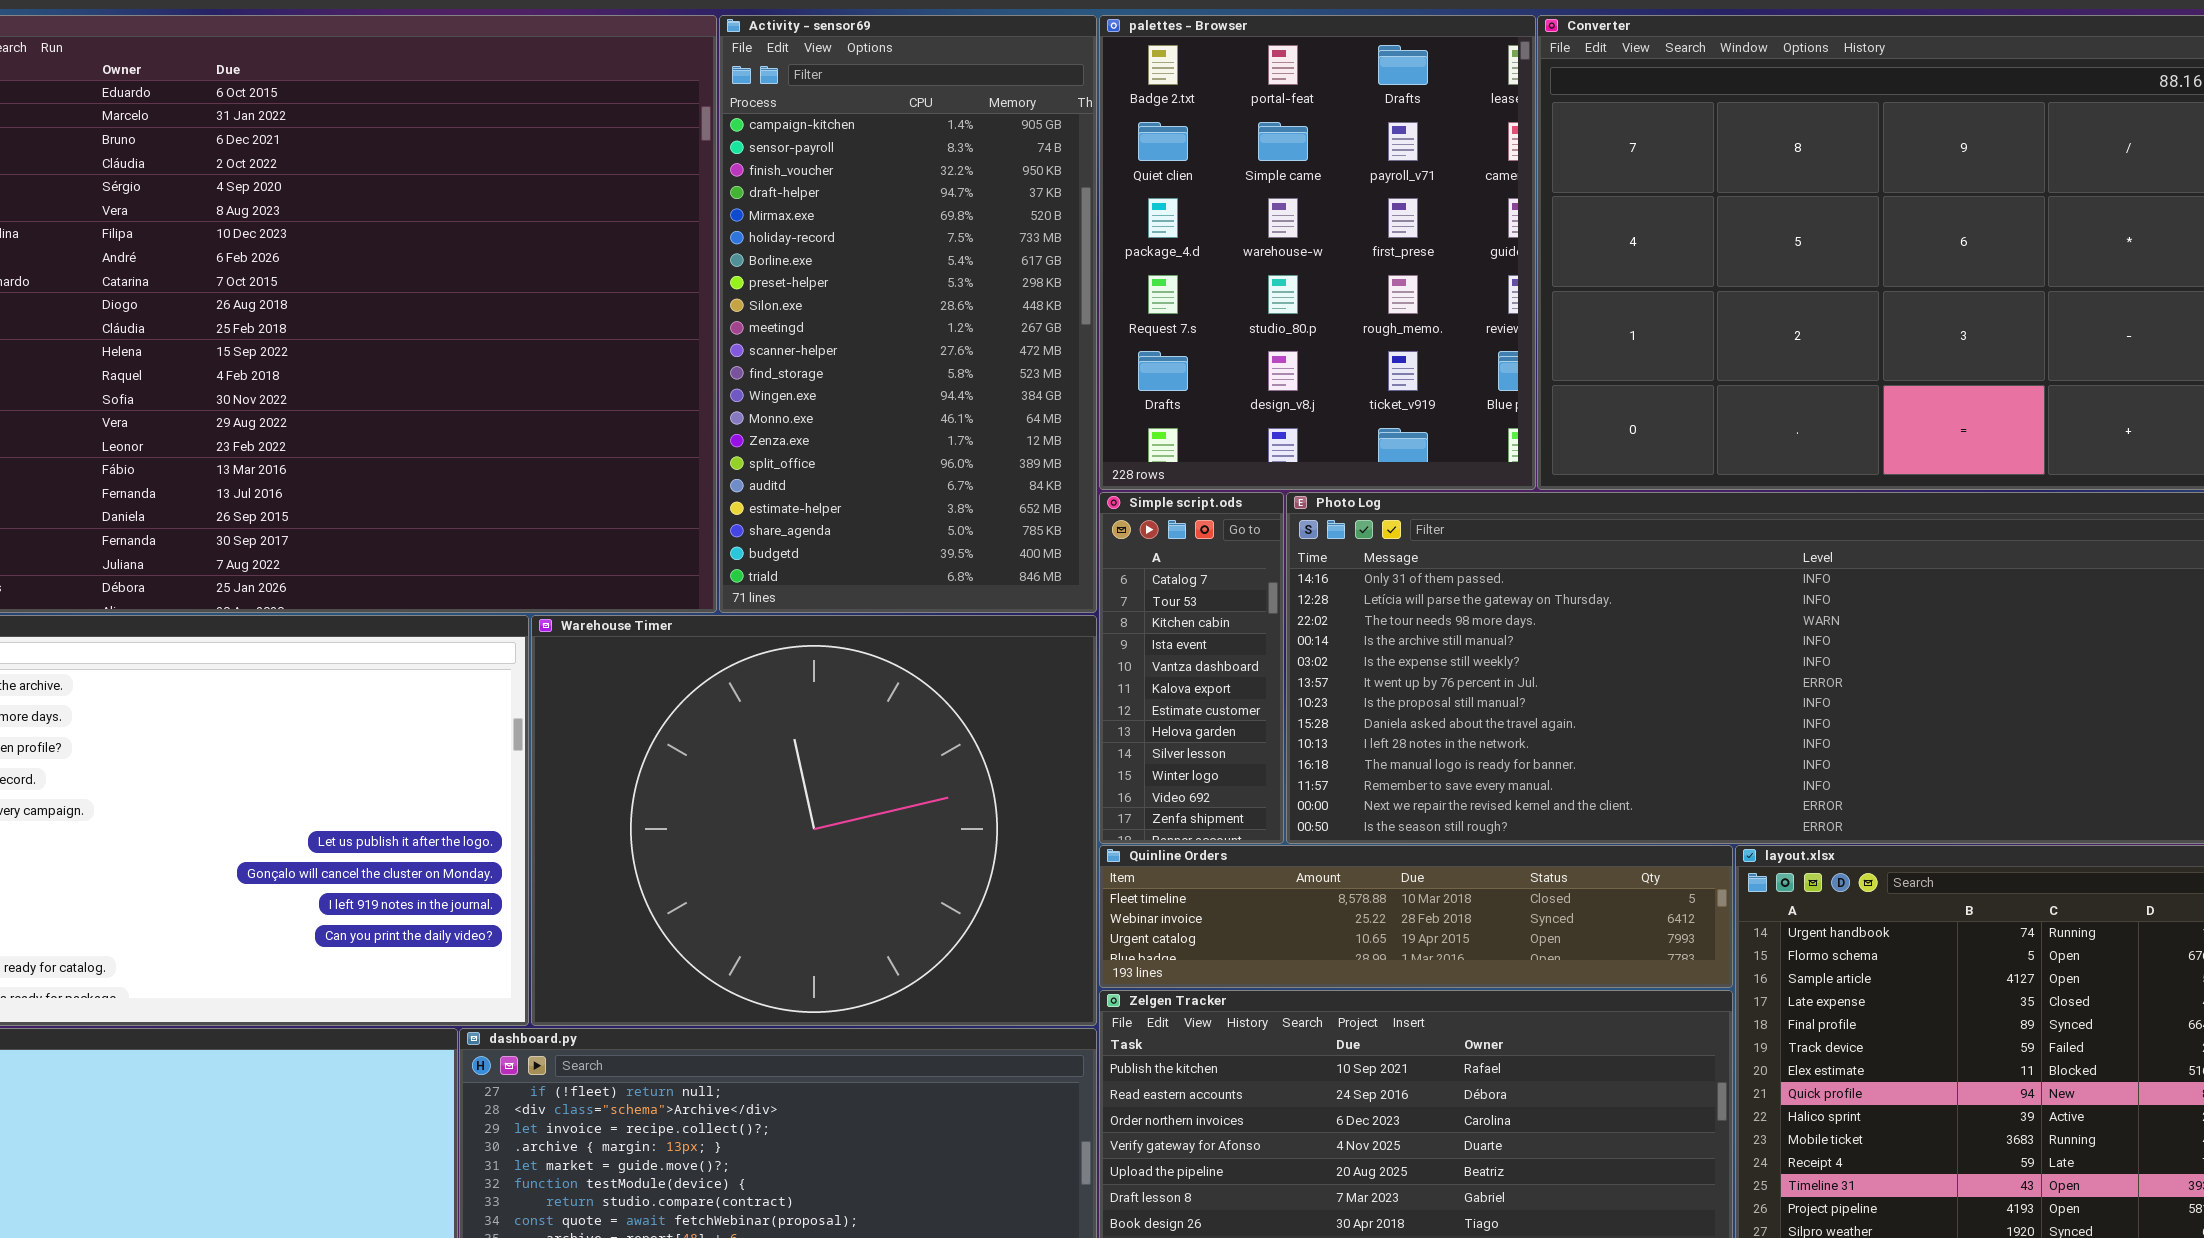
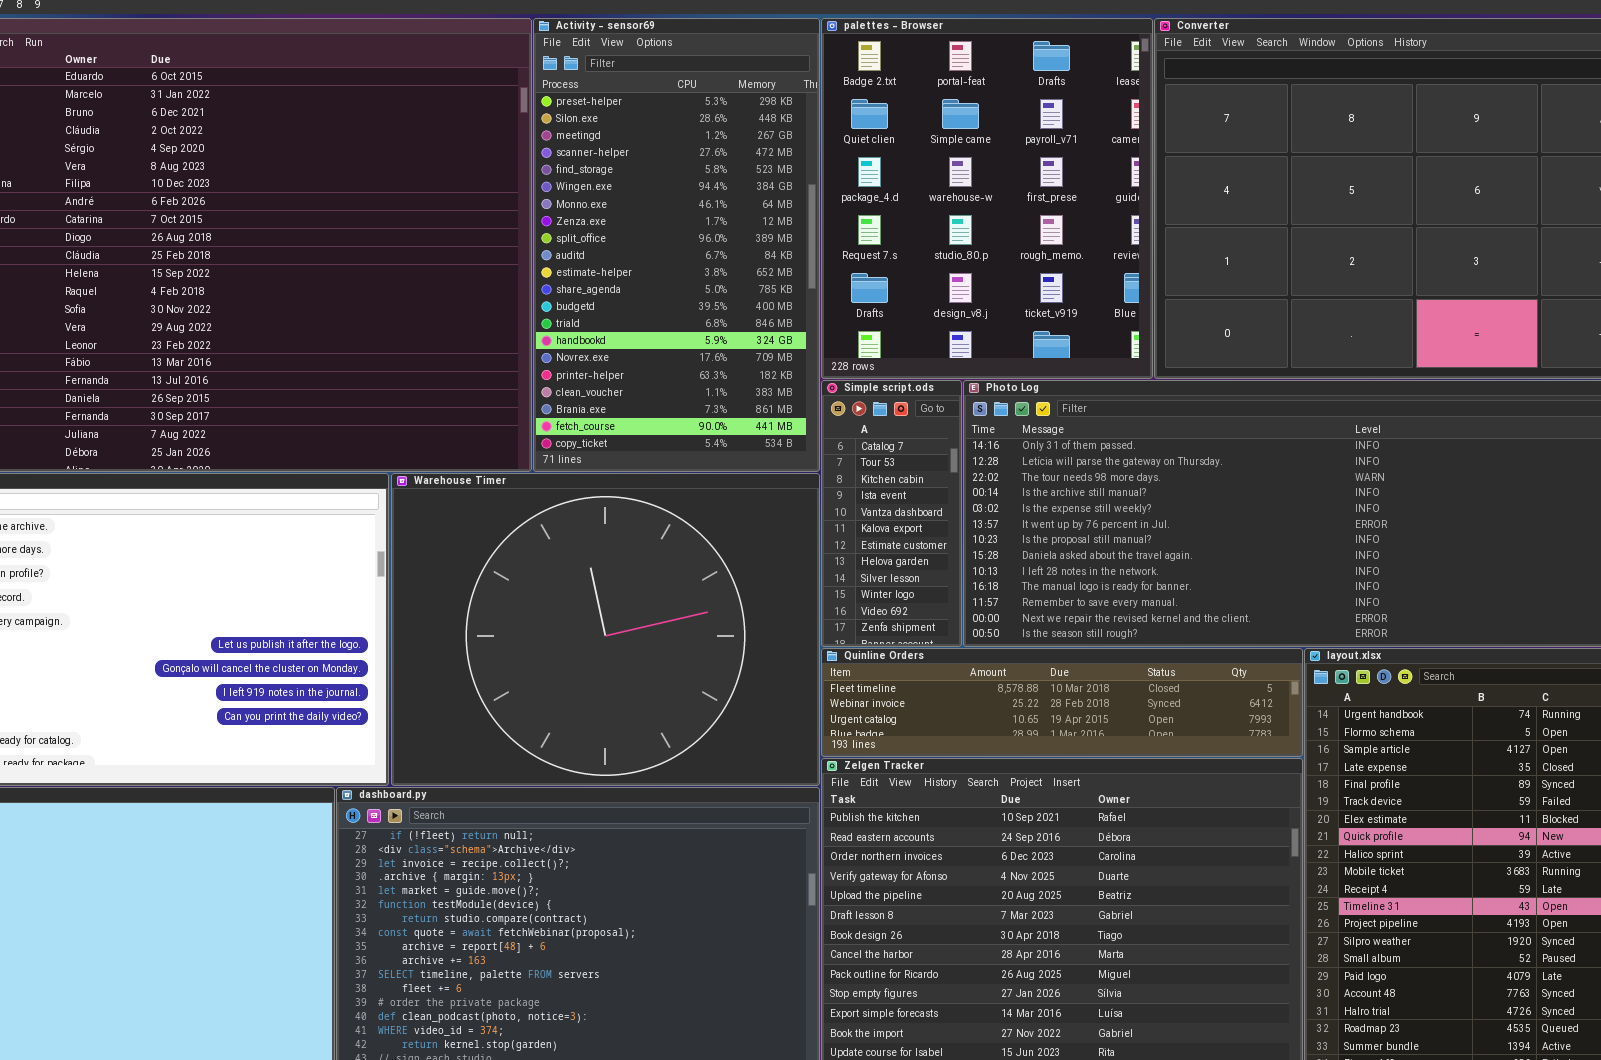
Activity - sensor69: [719,15,1097,613] -> [533,18,820,472], scrolled down 7 rows

